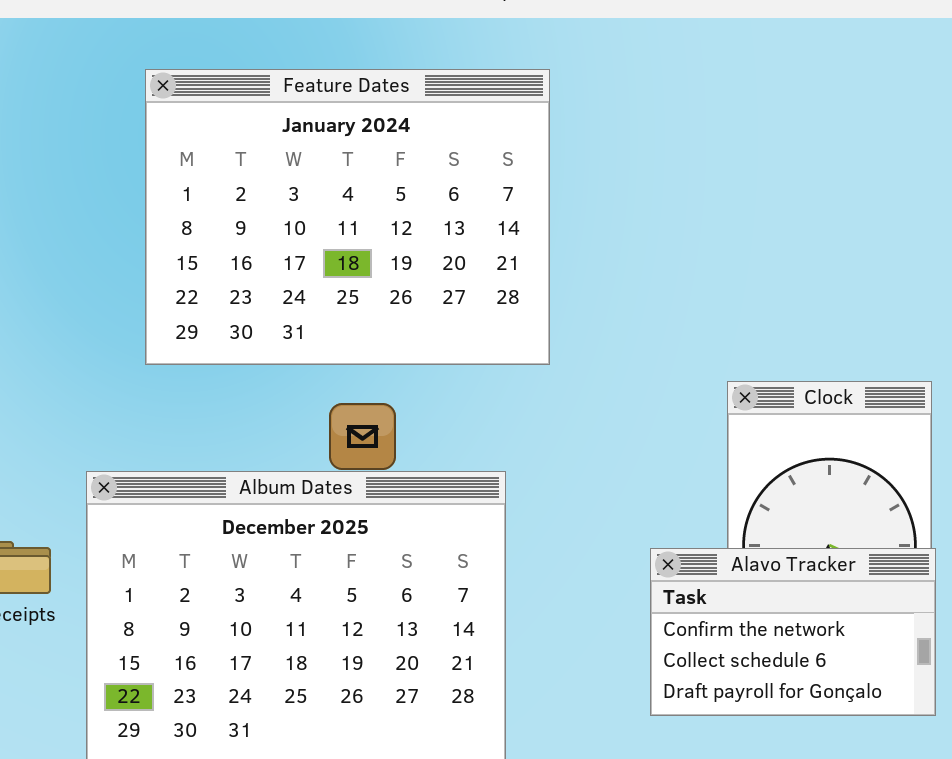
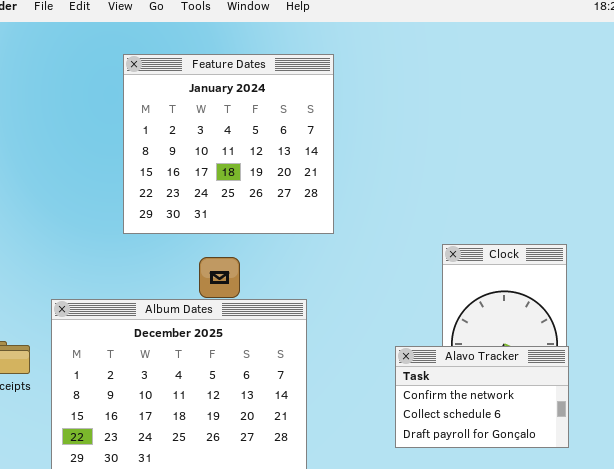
Feature Dates: [145,69,550,365] -> [123,54,334,234], resized

